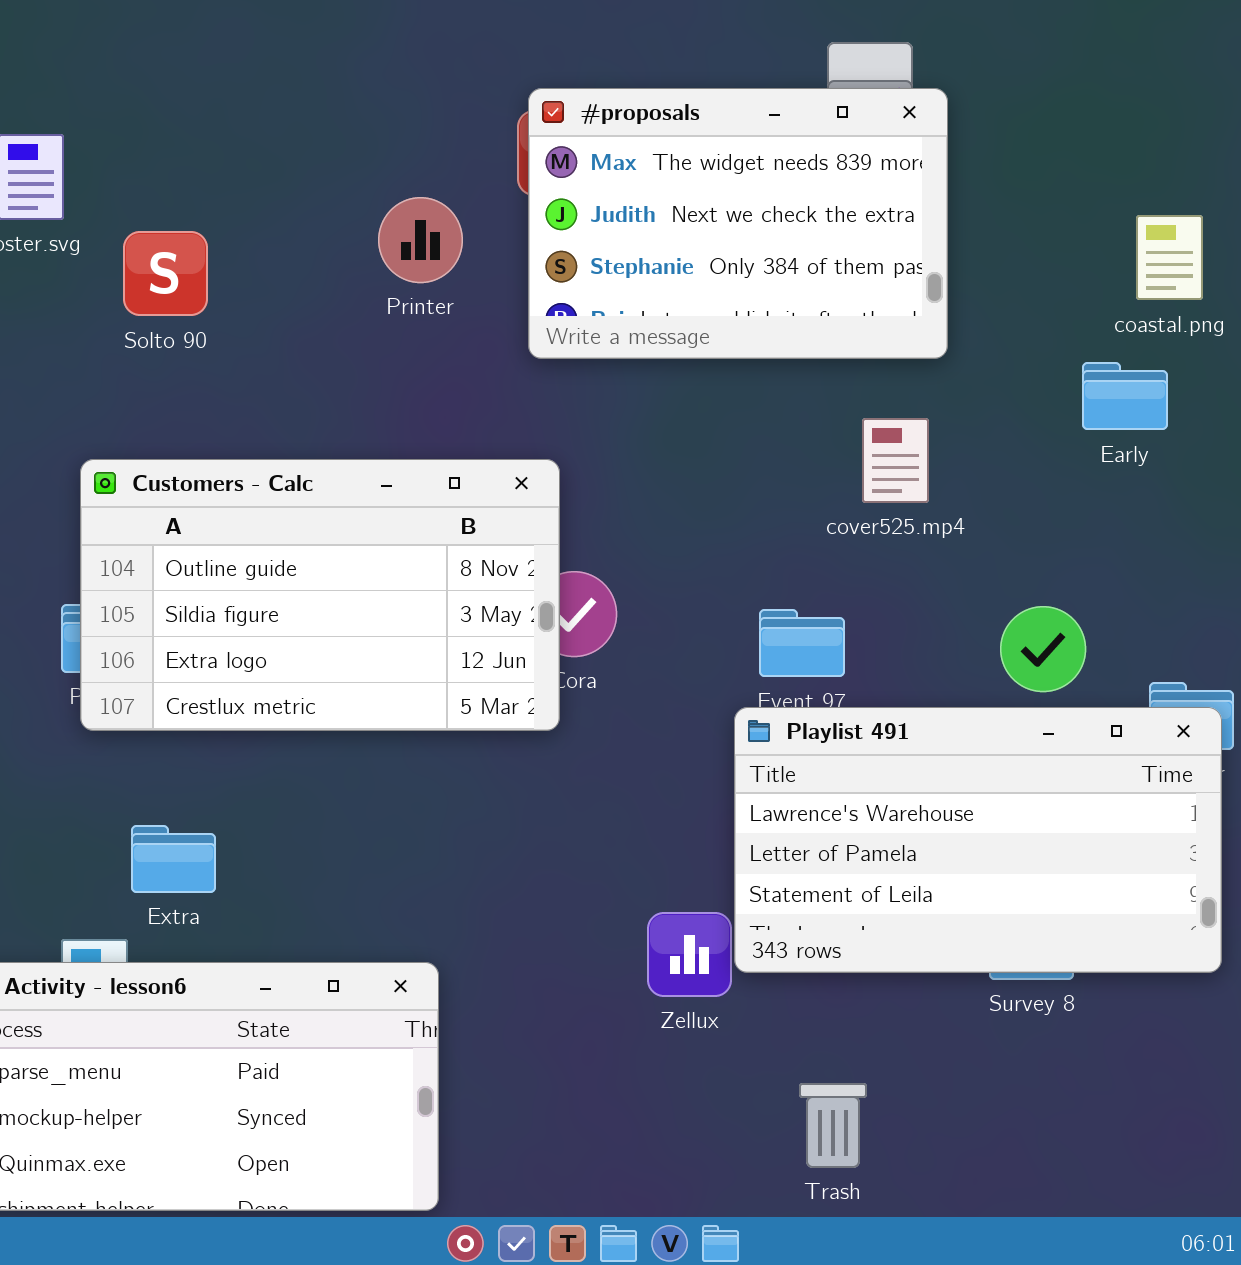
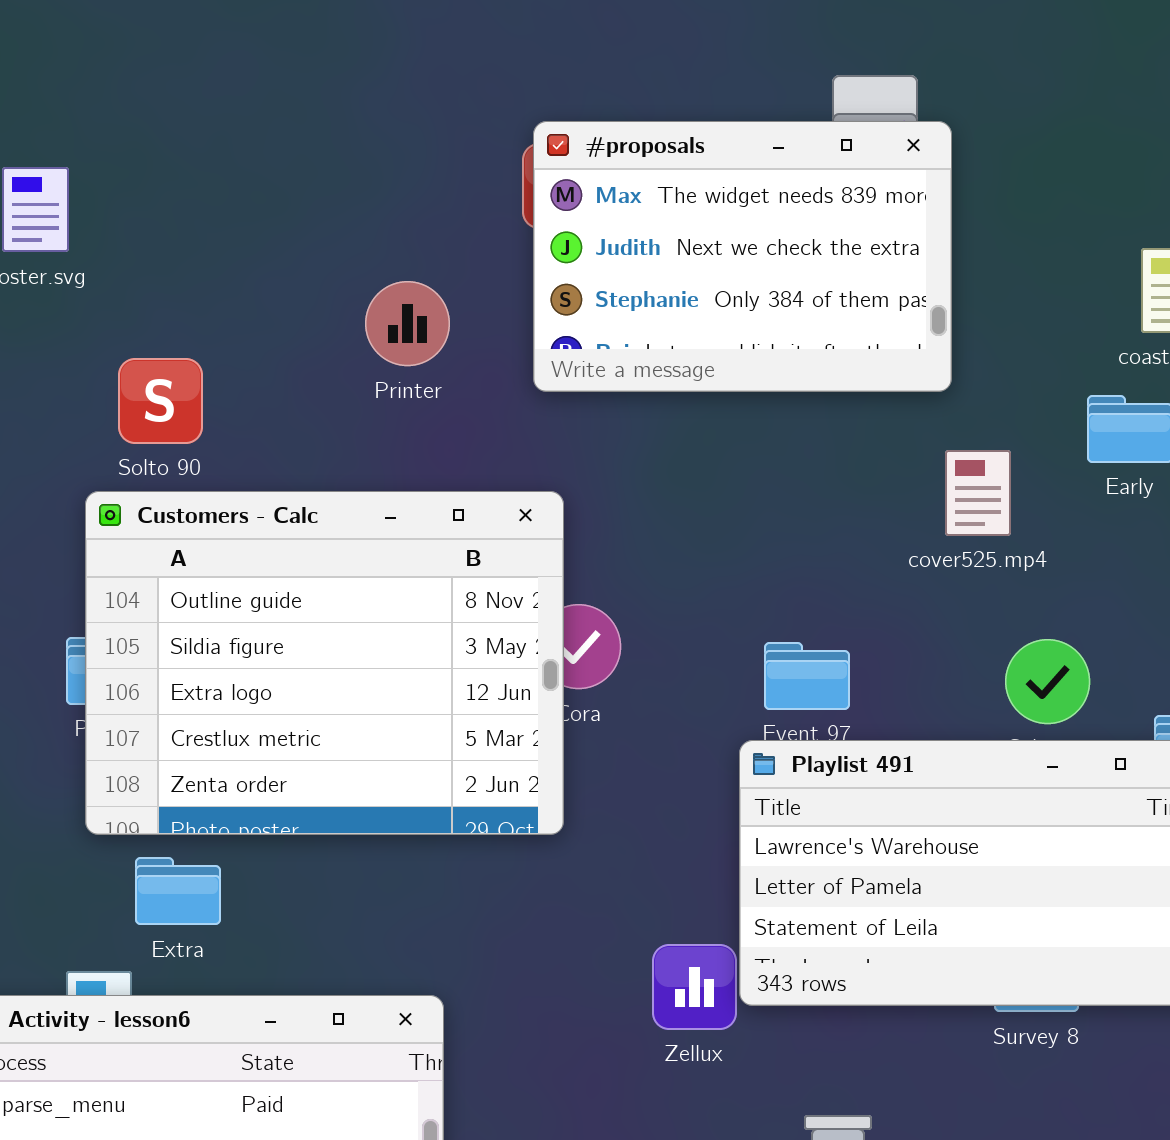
Printer: [378,197,463,283] -> [365,281,450,366], moved
Solto 90: [123,231,208,316] -> [118,358,203,444], moved
cover525.mp4: [862,418,929,503] -> [945,450,1011,536], moved
Customers - Calc: [80,459,560,731] -> [85,491,564,835], resized

